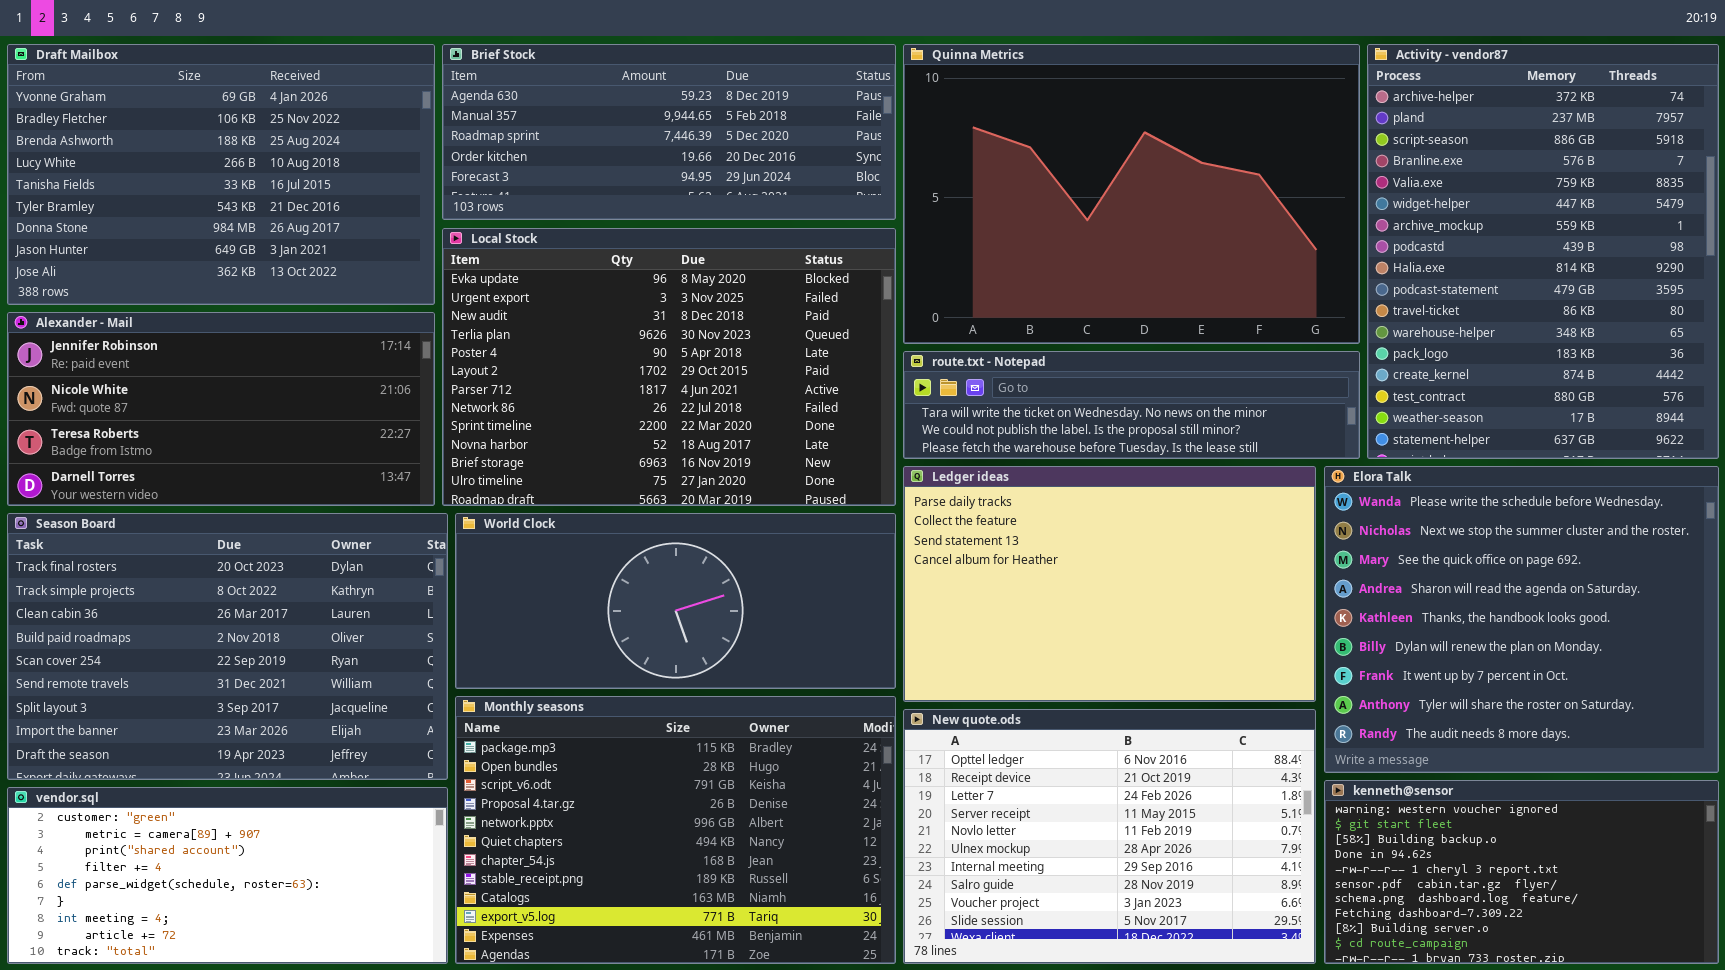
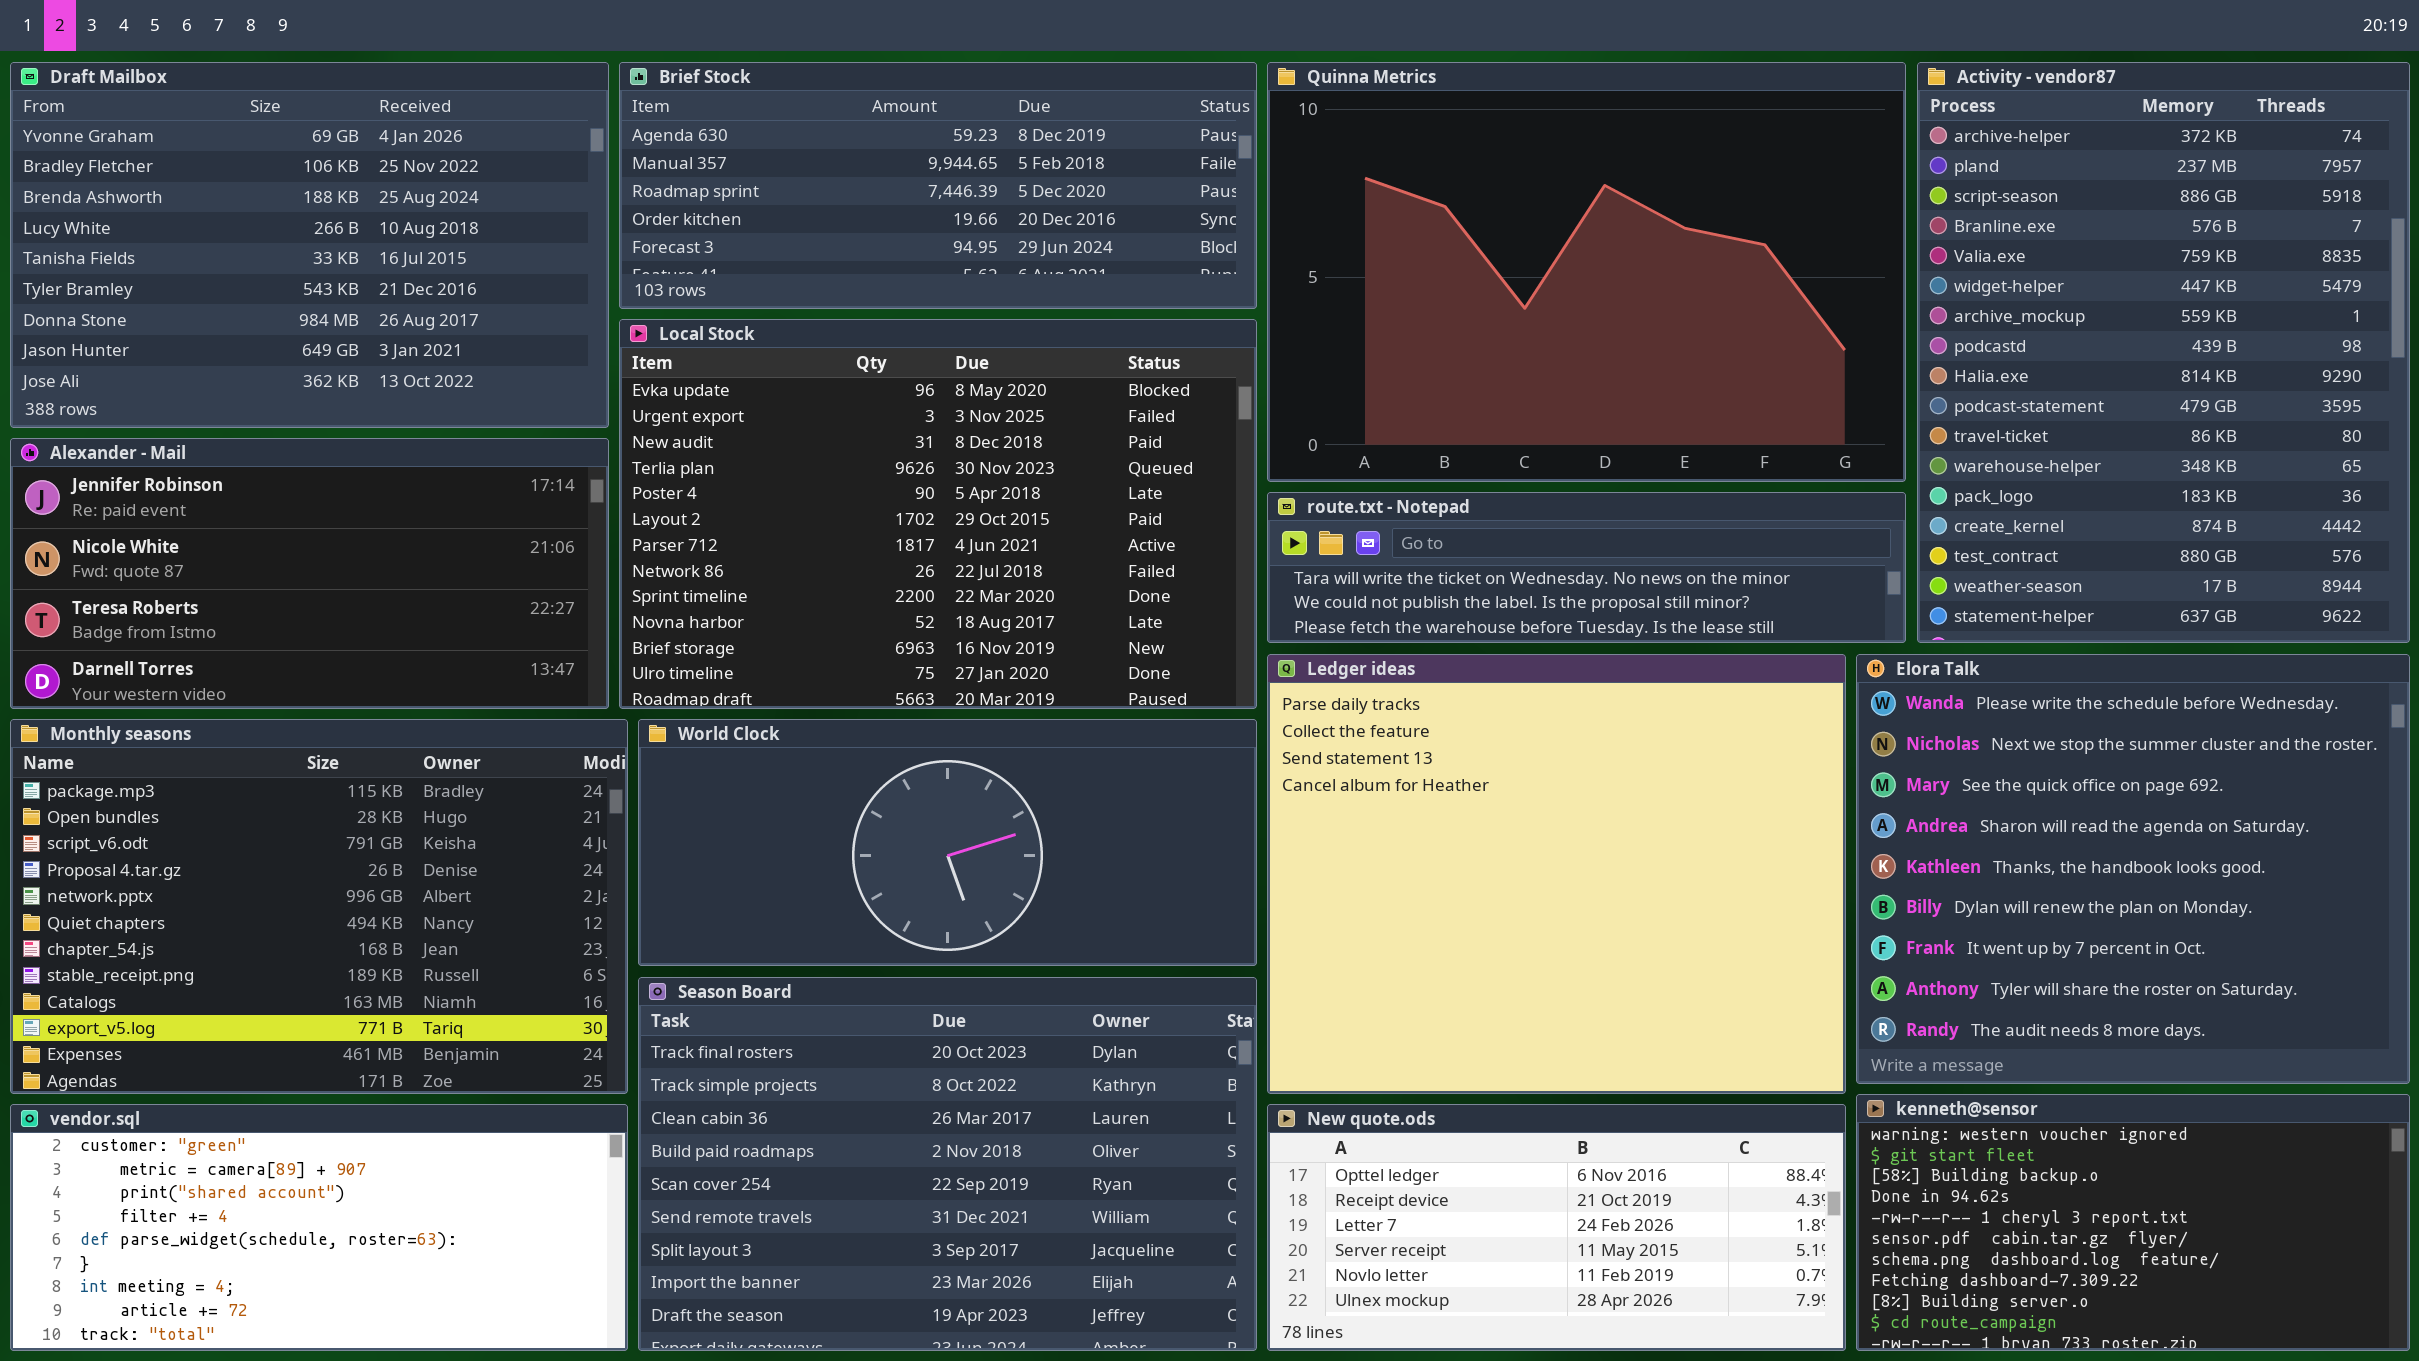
Ledger ideas: [903,466,1316,702] -> [1267,654,1846,1094], resized
Season Board: [7,513,448,780] -> [638,977,1257,1351], moved
Monthly seasons: [455,696,896,964] -> [10,719,628,1094], moved
New quote.ods: [903,709,1316,964] -> [1267,1104,1846,1351], resized

